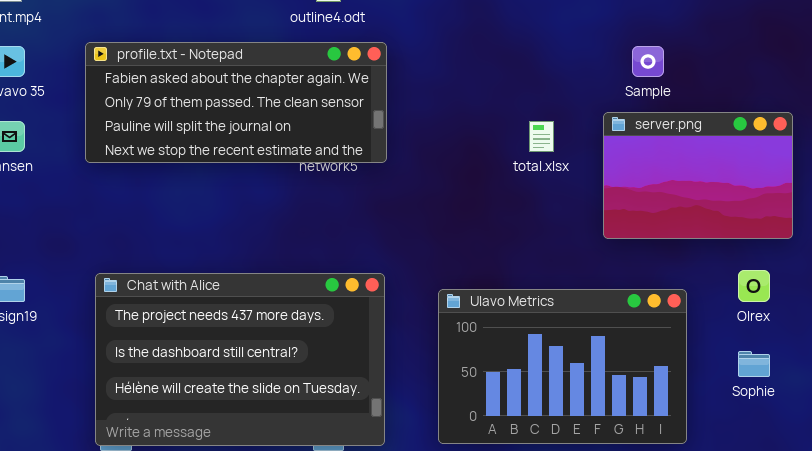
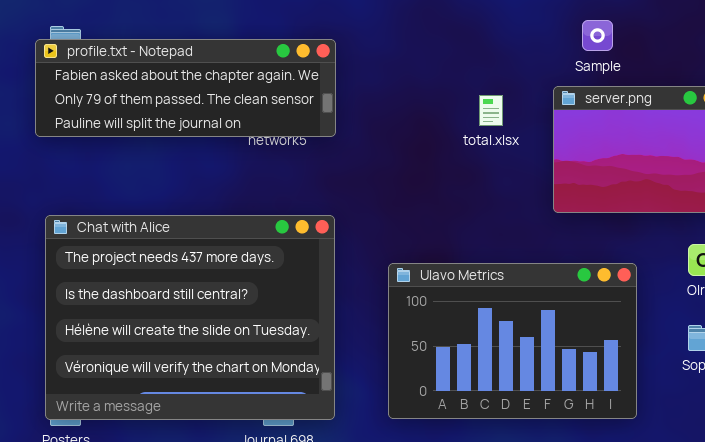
profile.txt - Notepad: [85,42,387,163] -> [35,39,336,137], resized
Chat with Alice: [95,273,385,446] -> [45,215,335,420], resized

